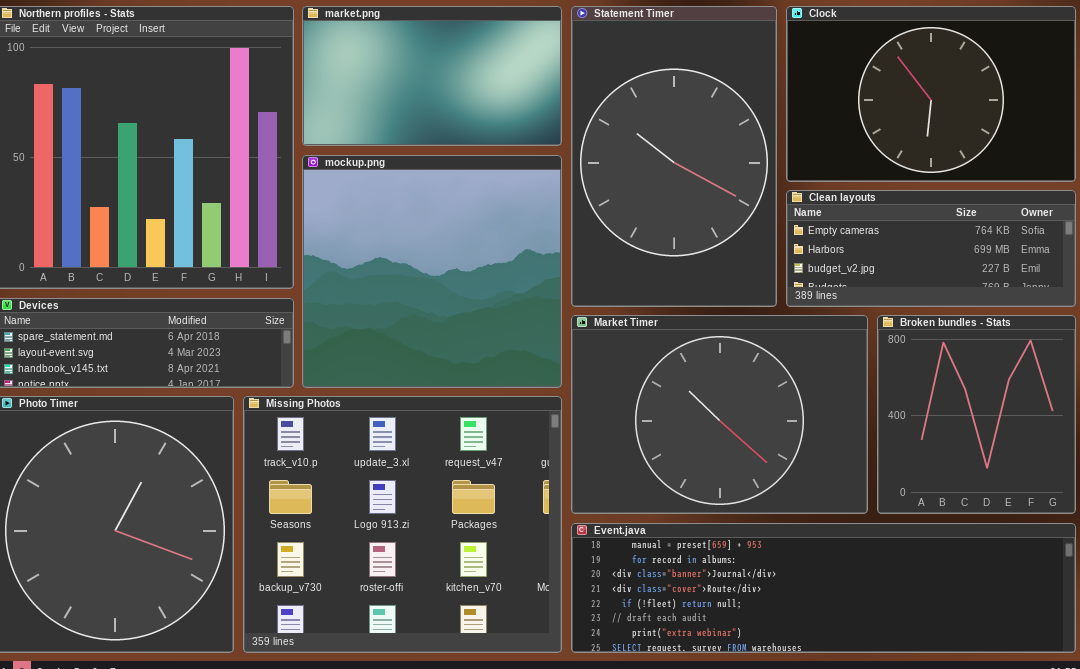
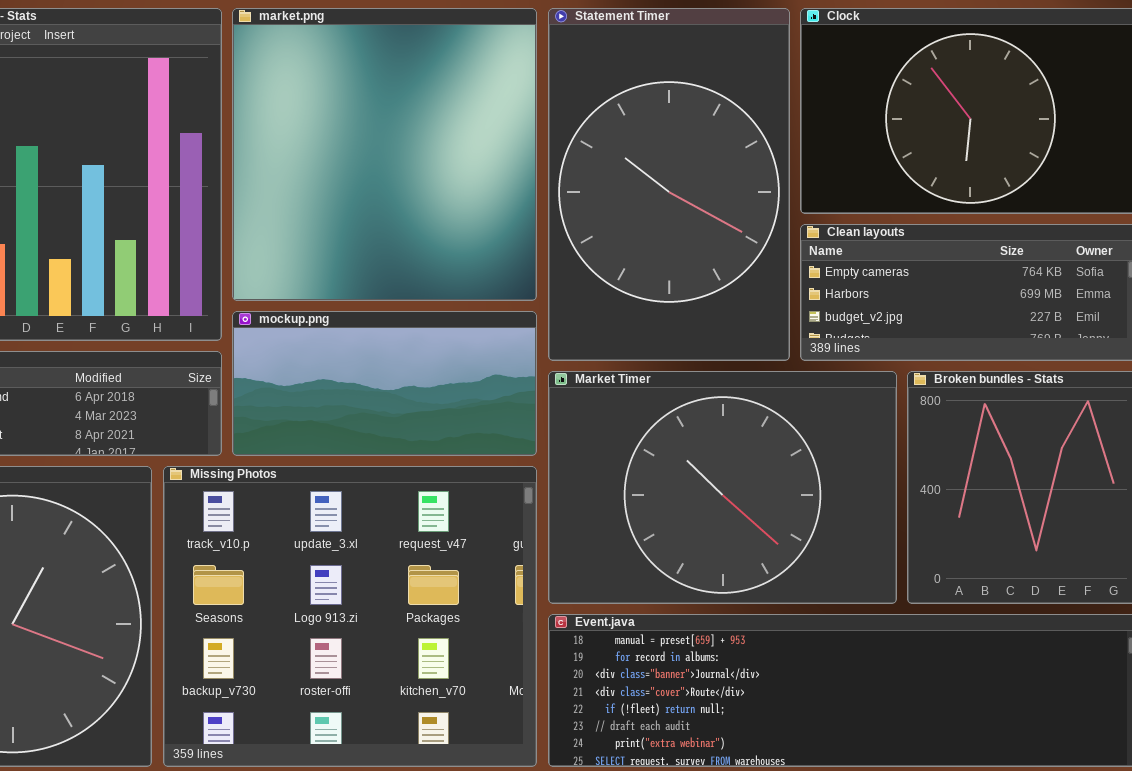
market.png: [302,6,562,146] -> [232,8,537,301], resized
mockup.png: [302,155,562,388] -> [232,311,537,456], resized

